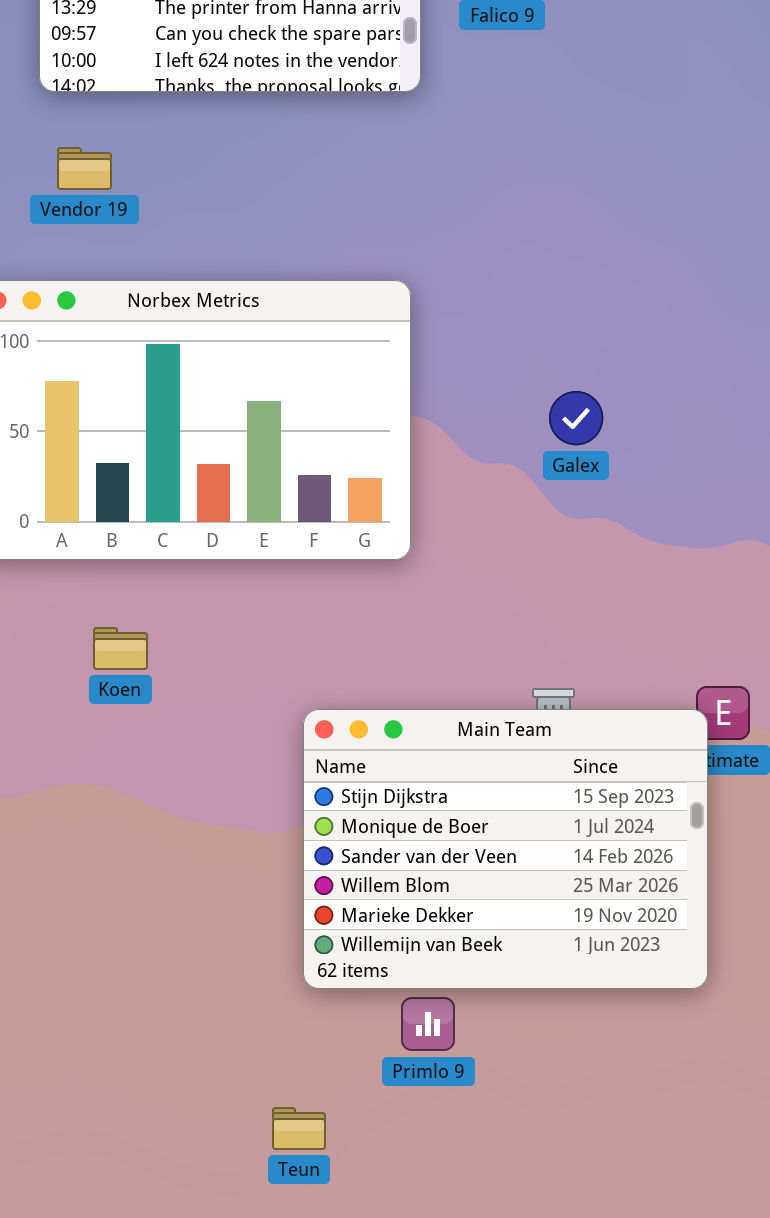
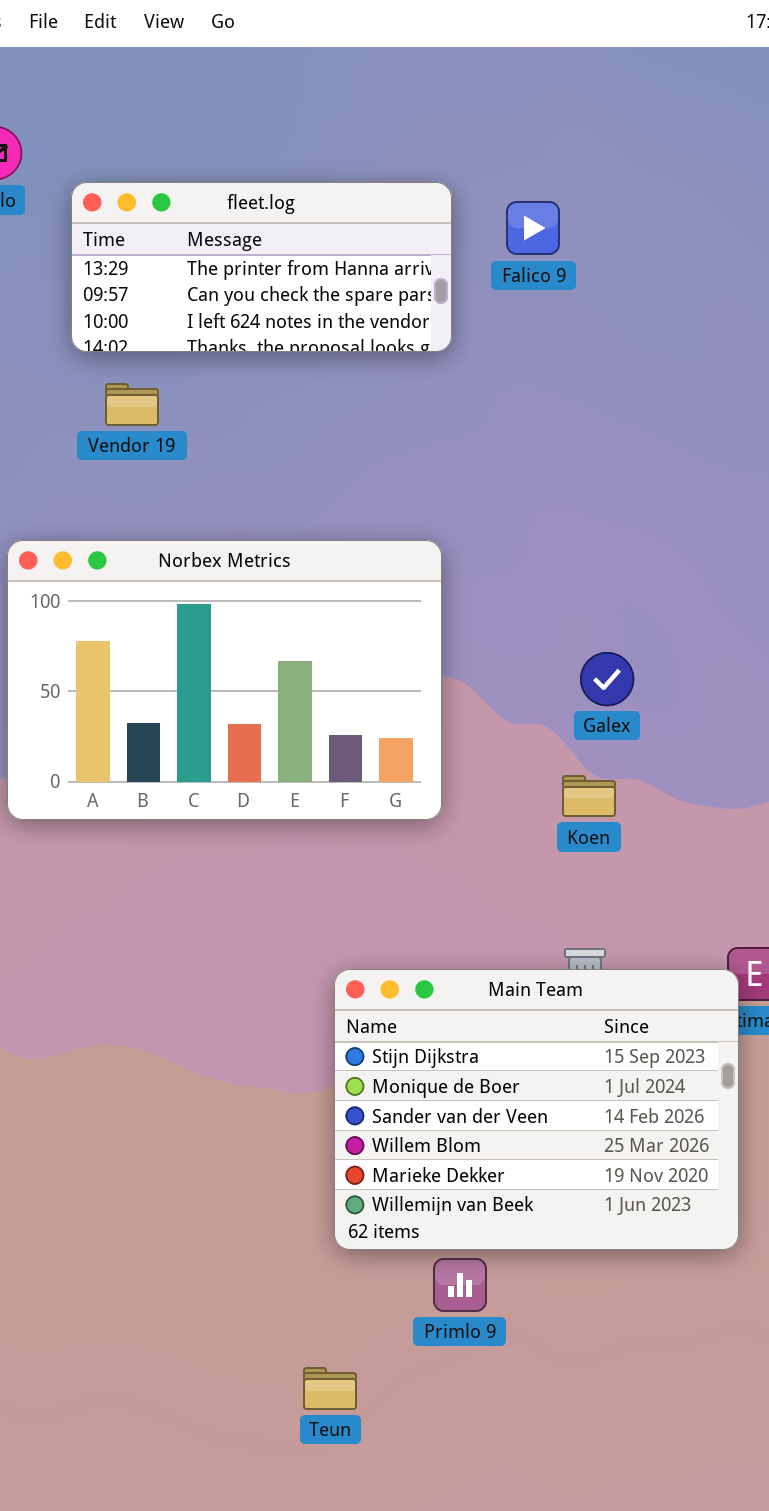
Vendor 19: [57,147,112,190] -> [105,383,159,426], moved
Koen: [93,627,148,670] -> [562,775,616,817], moved

